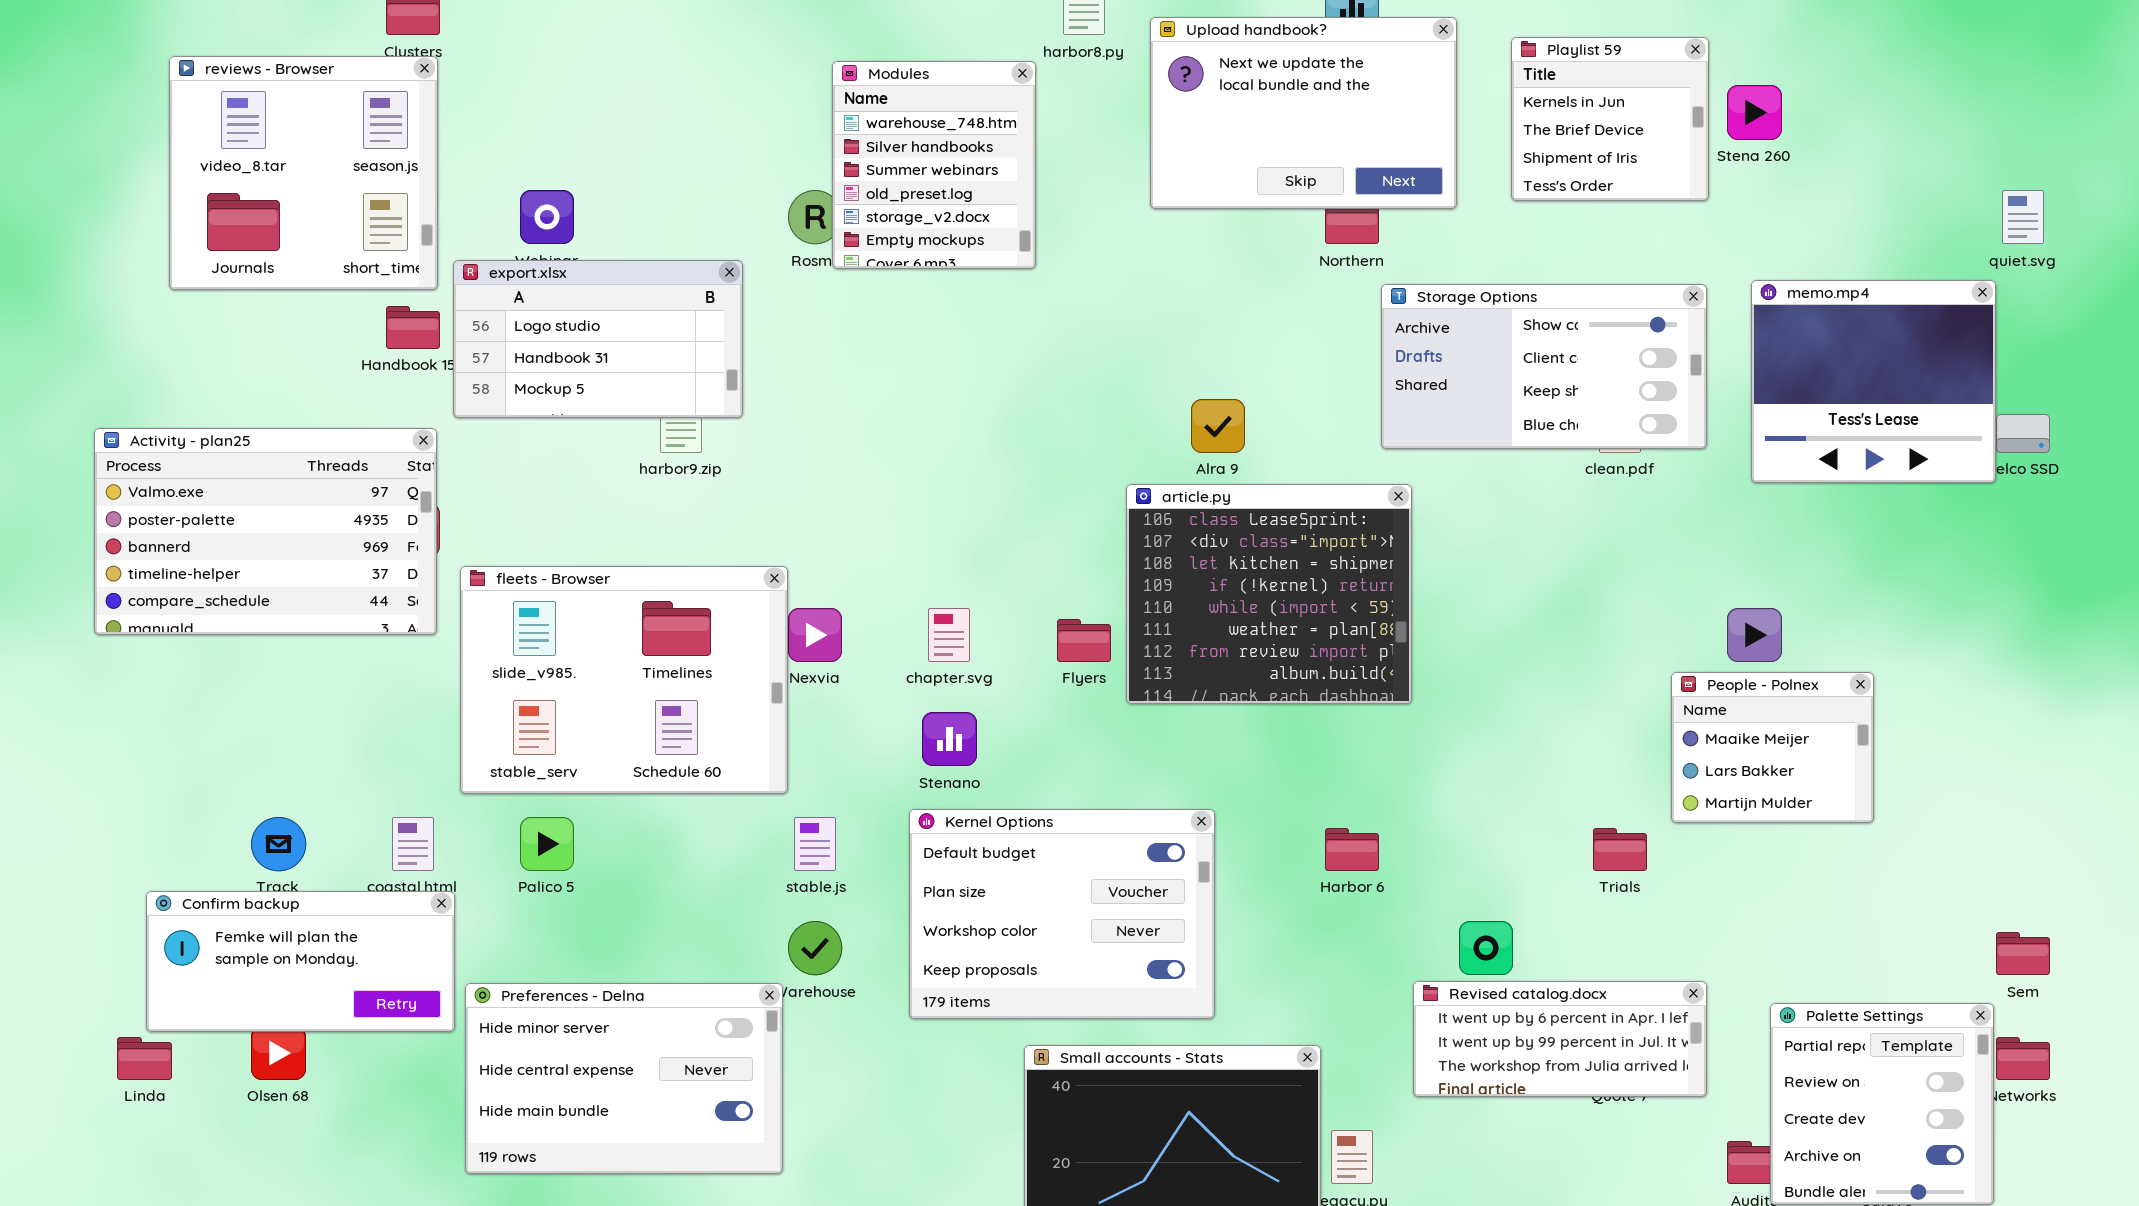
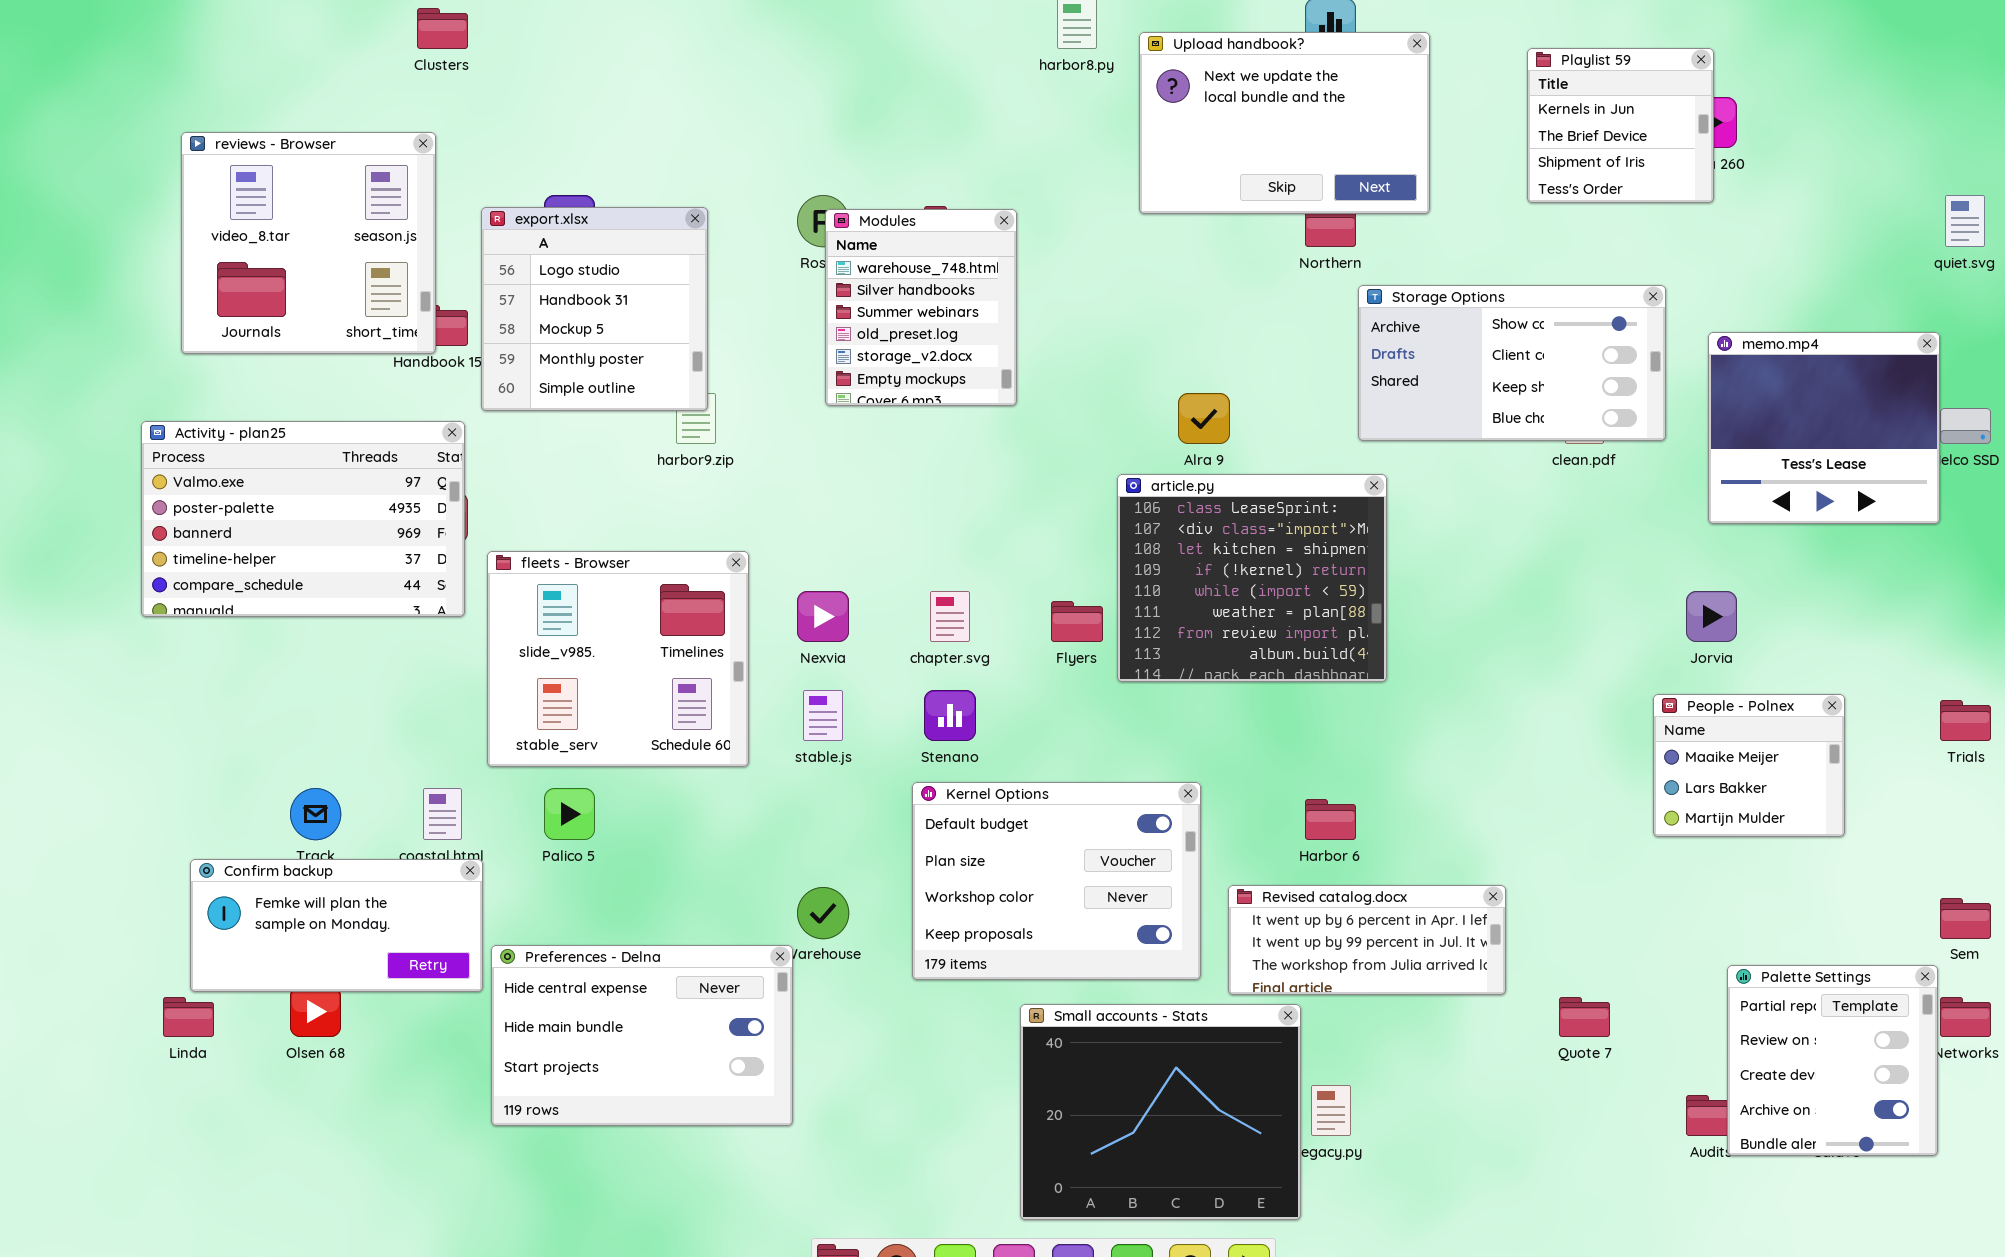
Playlist 59: [1511,37,1709,201] -> [1527,48,1714,203], moved
reviews - Browser: [169,56,438,290] -> [181,132,436,354], moved
Modules: [832,61,1036,269] -> [825,209,1017,406], moved
export.xlsx: [453,260,743,418] -> [481,207,708,411], resized
memo.mp4: [1751,280,1996,483] -> [1708,332,1940,524], moved
fleets - Browser: [460,566,788,794] -> [487,551,749,767], resized
People - Polnex: [1671,672,1874,823] -> [1653,694,1845,837], moved
stable.js: [794,817,836,871] -> [803,690,843,741], moved
Trials: [1593,828,1647,871] -> [1940,700,1991,741], moved
Revised catalog.docx: [1413,981,1707,1097] -> [1228,885,1506,995], moved
Preferences - Delna: [465,983,783,1174] -> [491,945,793,1126], scrolled down 1 row

